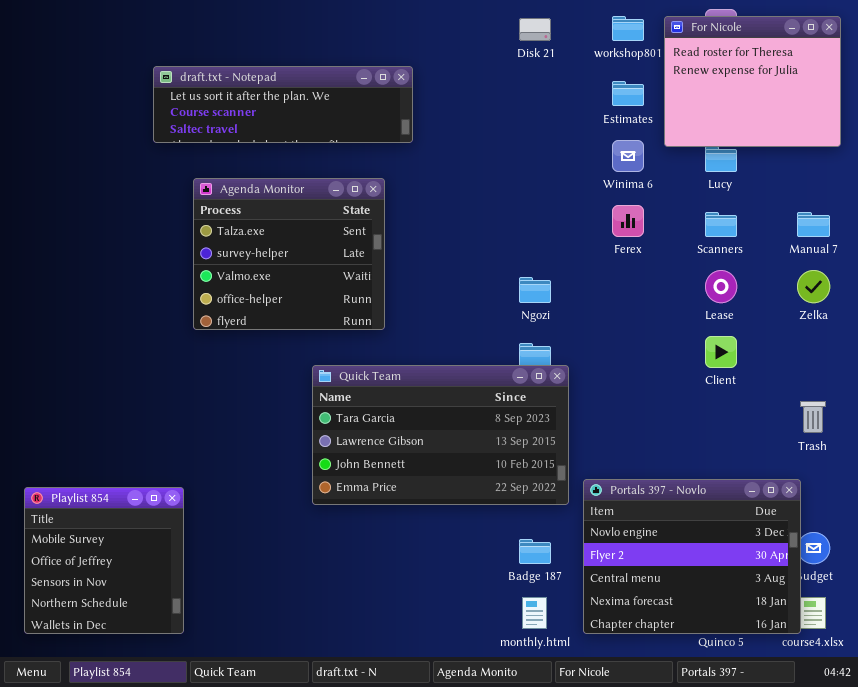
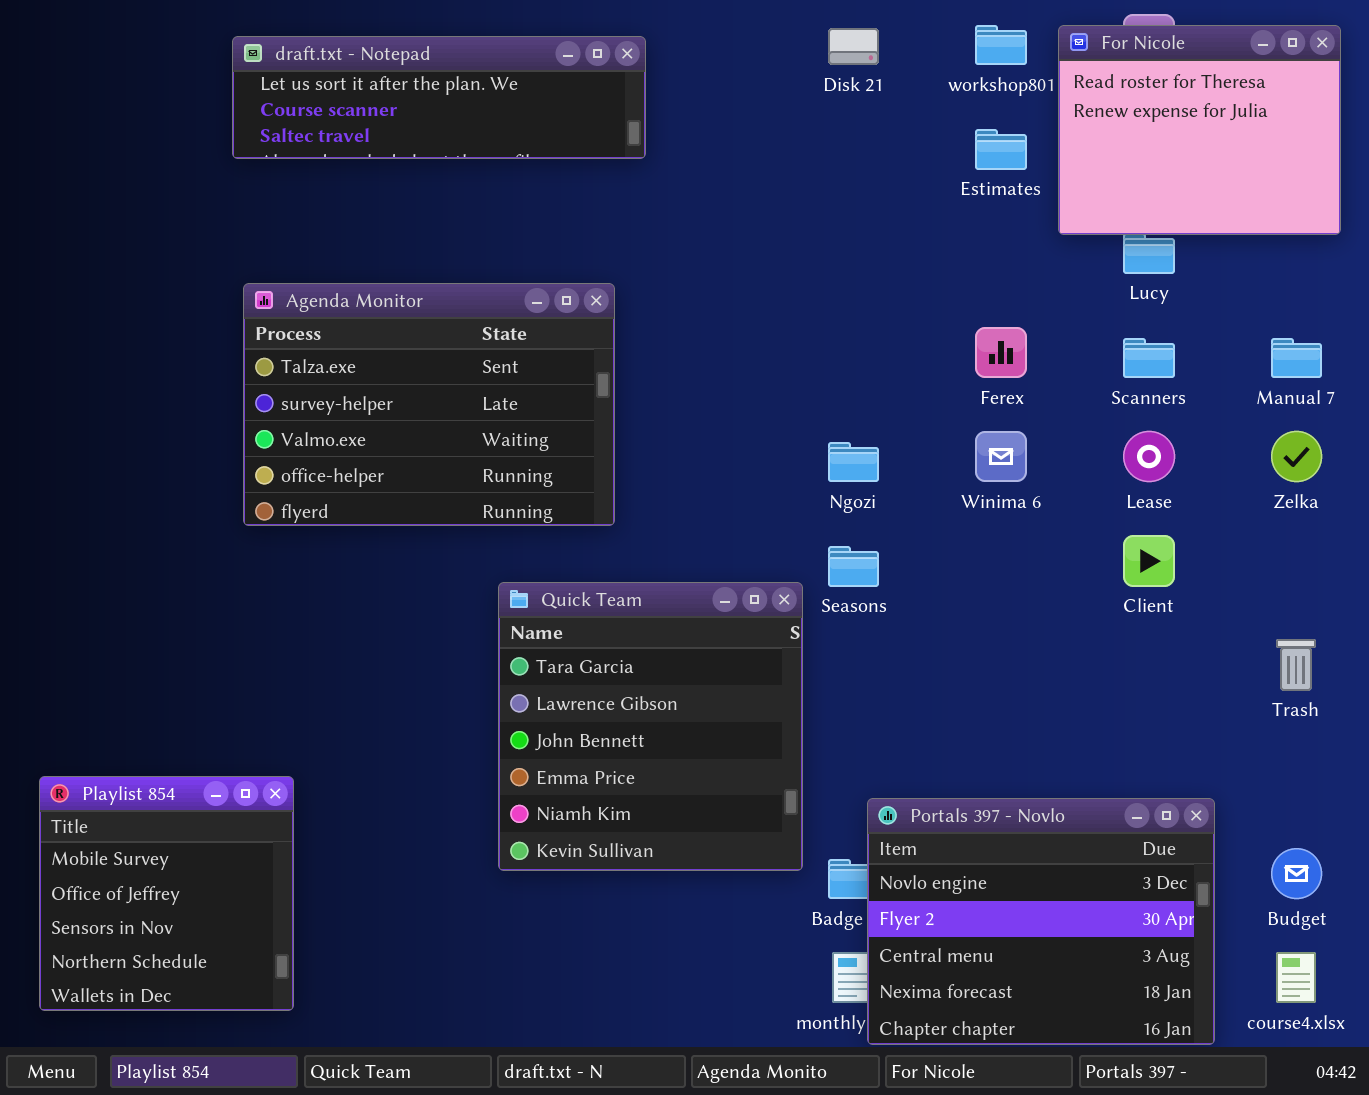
draft.txt - Notepad: [153,66,413,143] -> [232,36,646,159], moved
Winima 6: [612,140,644,172] -> [975,431,1027,482], moved
Agenda Monitor: [193,178,385,330] -> [243,283,615,526], resized
Quick Team: [312,365,569,505] -> [498,582,803,871], resized
Portals 397 - Novlo: [583,479,801,634] -> [867,798,1215,1045], moved

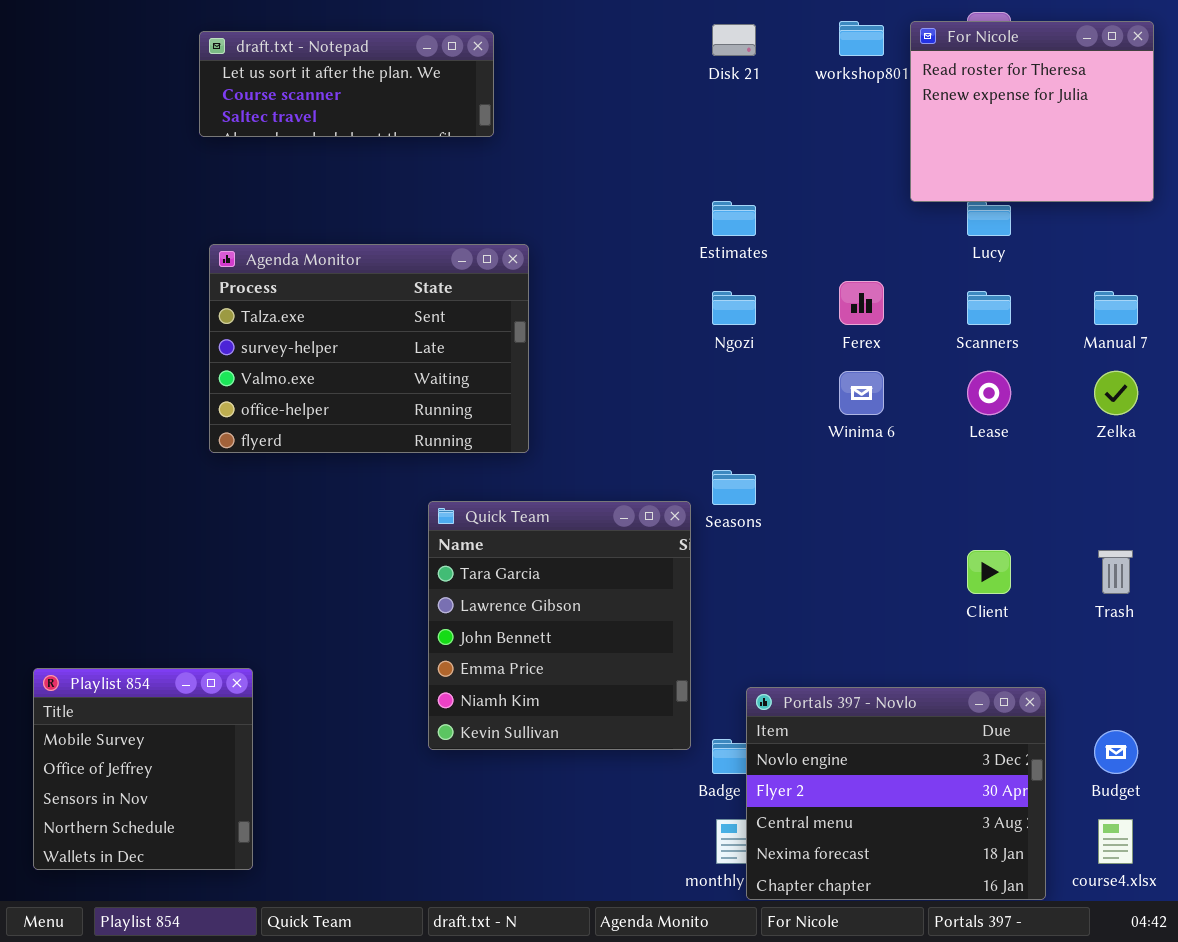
draft.txt - Notepad: [232,36,646,159] -> [199,31,494,137], resized
Estimates: [975,129,1027,170] -> [712,201,756,236], moved
Ngozi: [828,442,879,482] -> [712,291,756,325], moved
Client: [1123,535,1175,587] -> [967,550,1011,594], moved

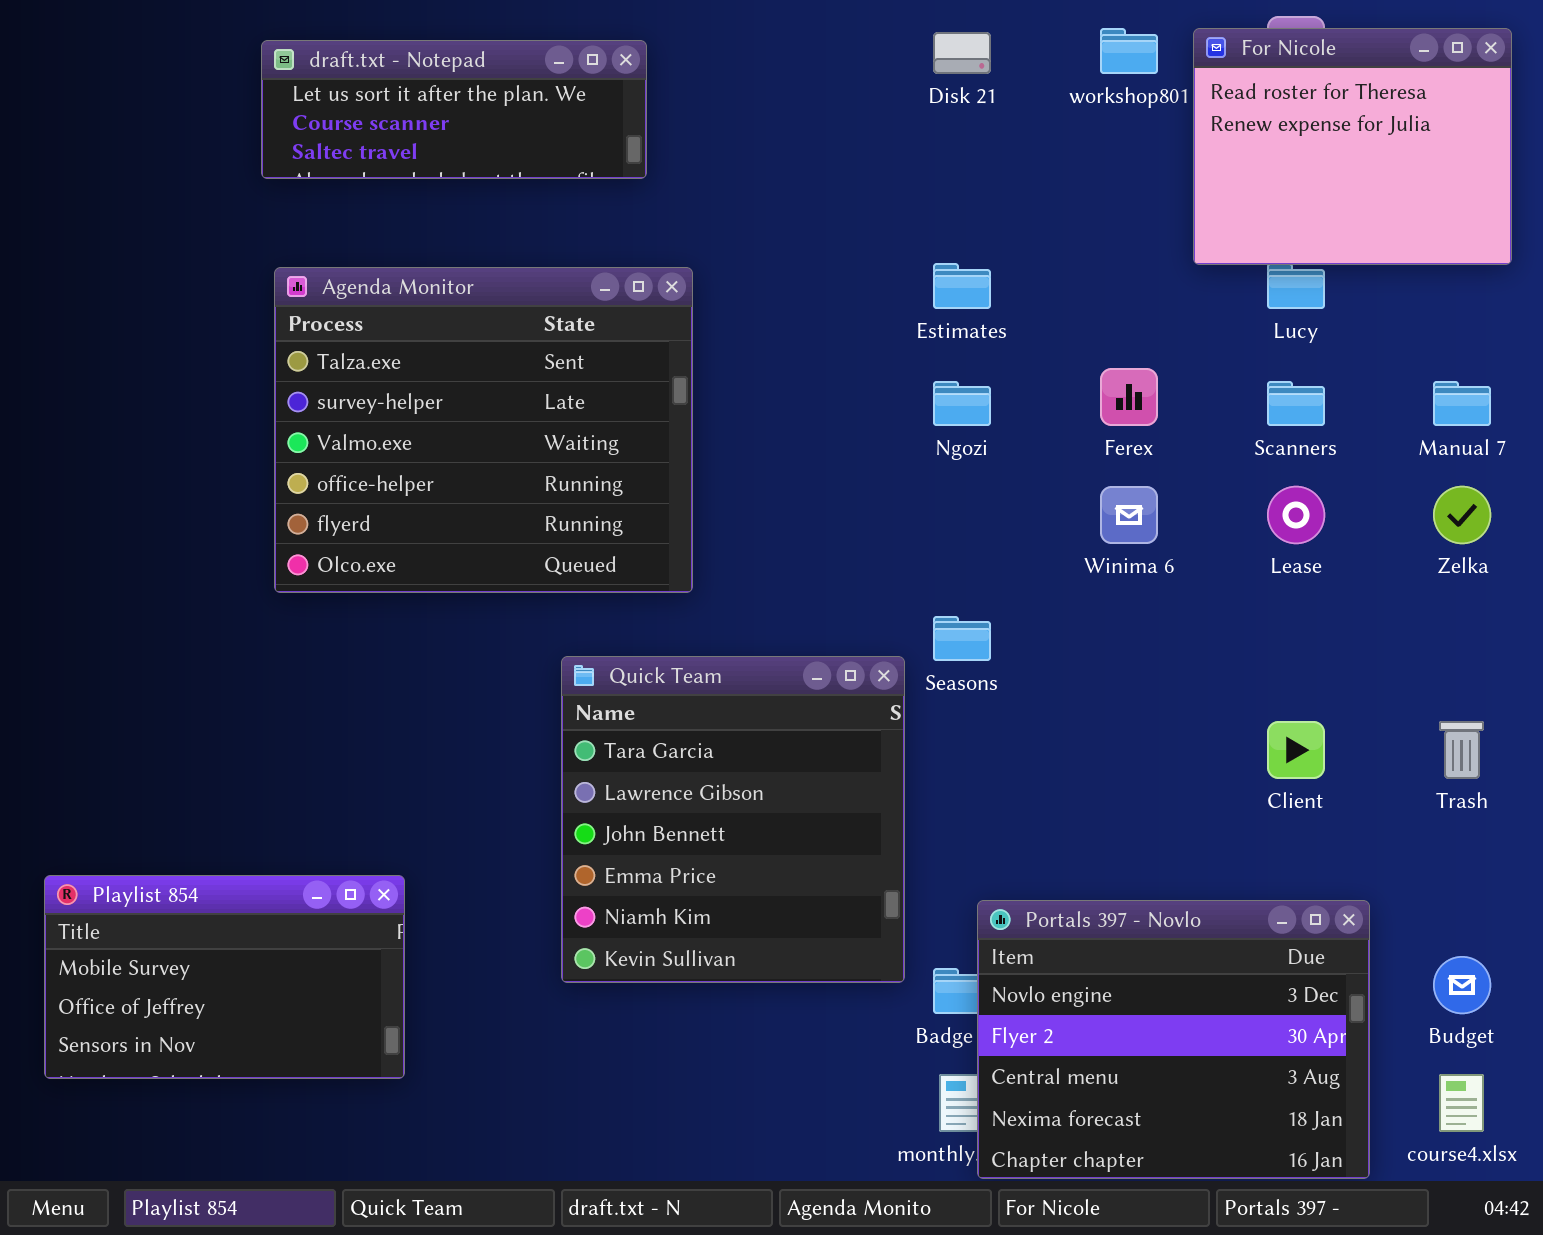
Agenda Monitor: [209,244,529,453] -> [274,267,693,593], resized
Playlist 854: [33,668,253,870] -> [44,875,405,1079], resized

